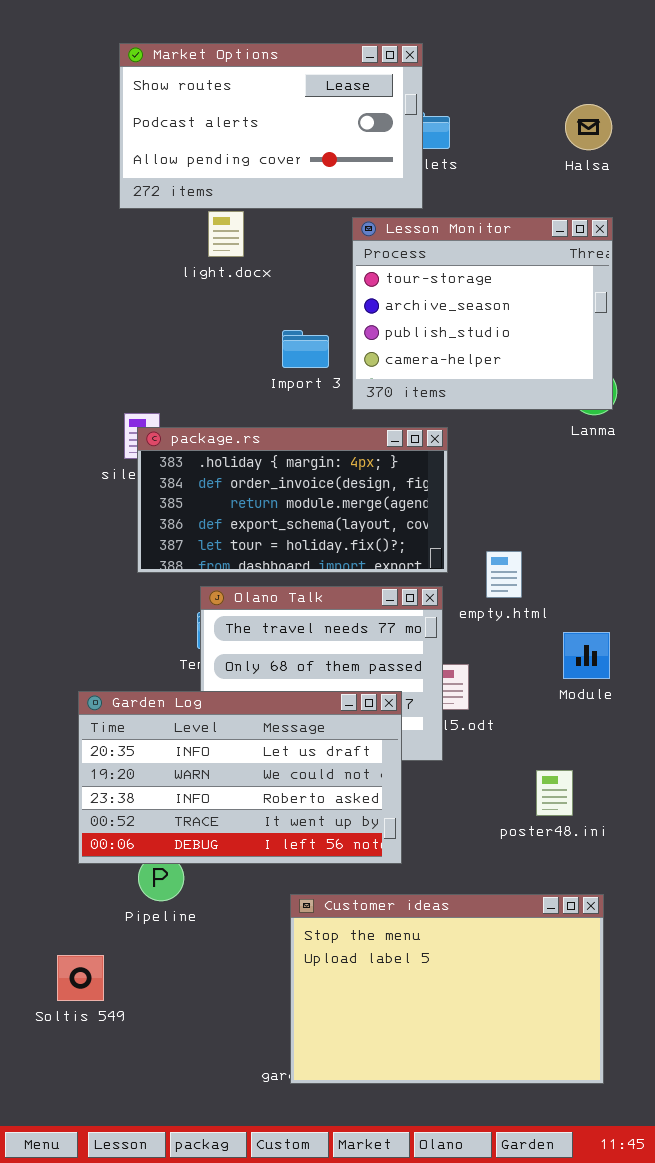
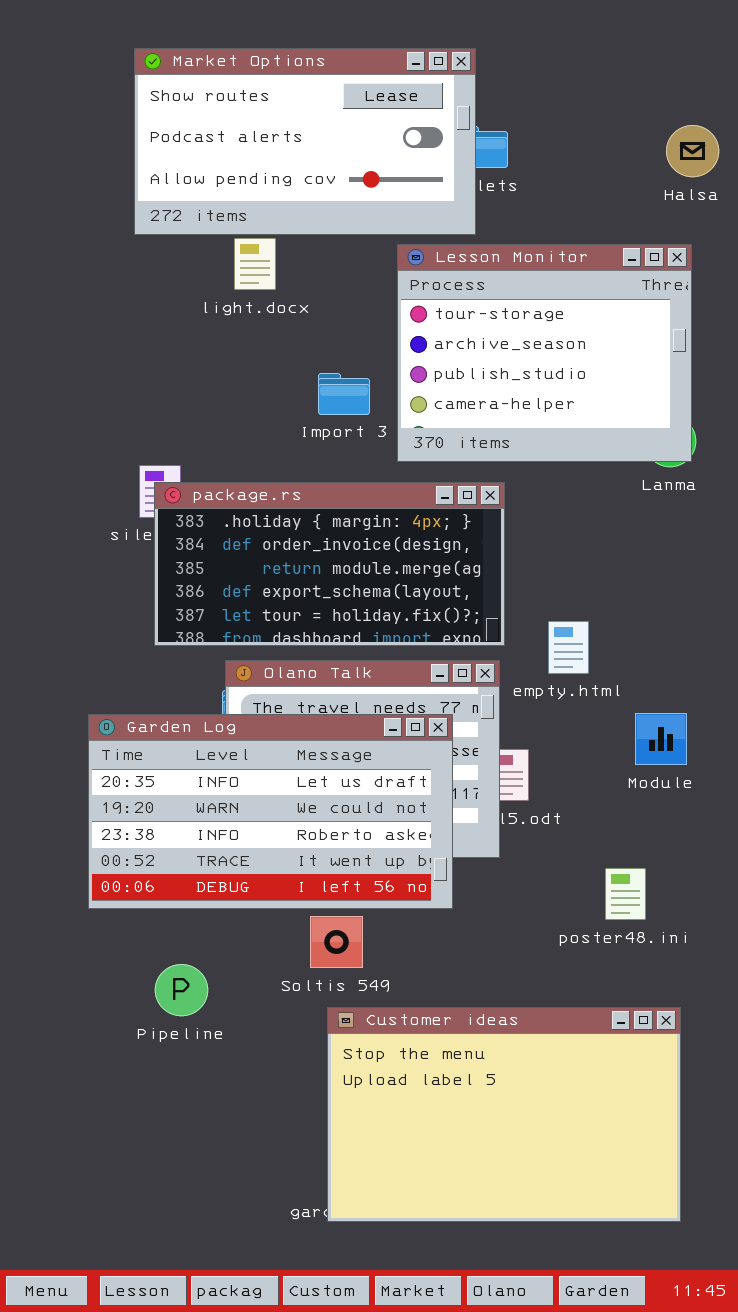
Halsa: [565,104,612,150] -> [666,125,719,177], moved
Garden Log: [78,691,402,864] -> [88,714,453,909], moved
Soltis 549: [57,955,104,1001] -> [310,916,363,968], moved

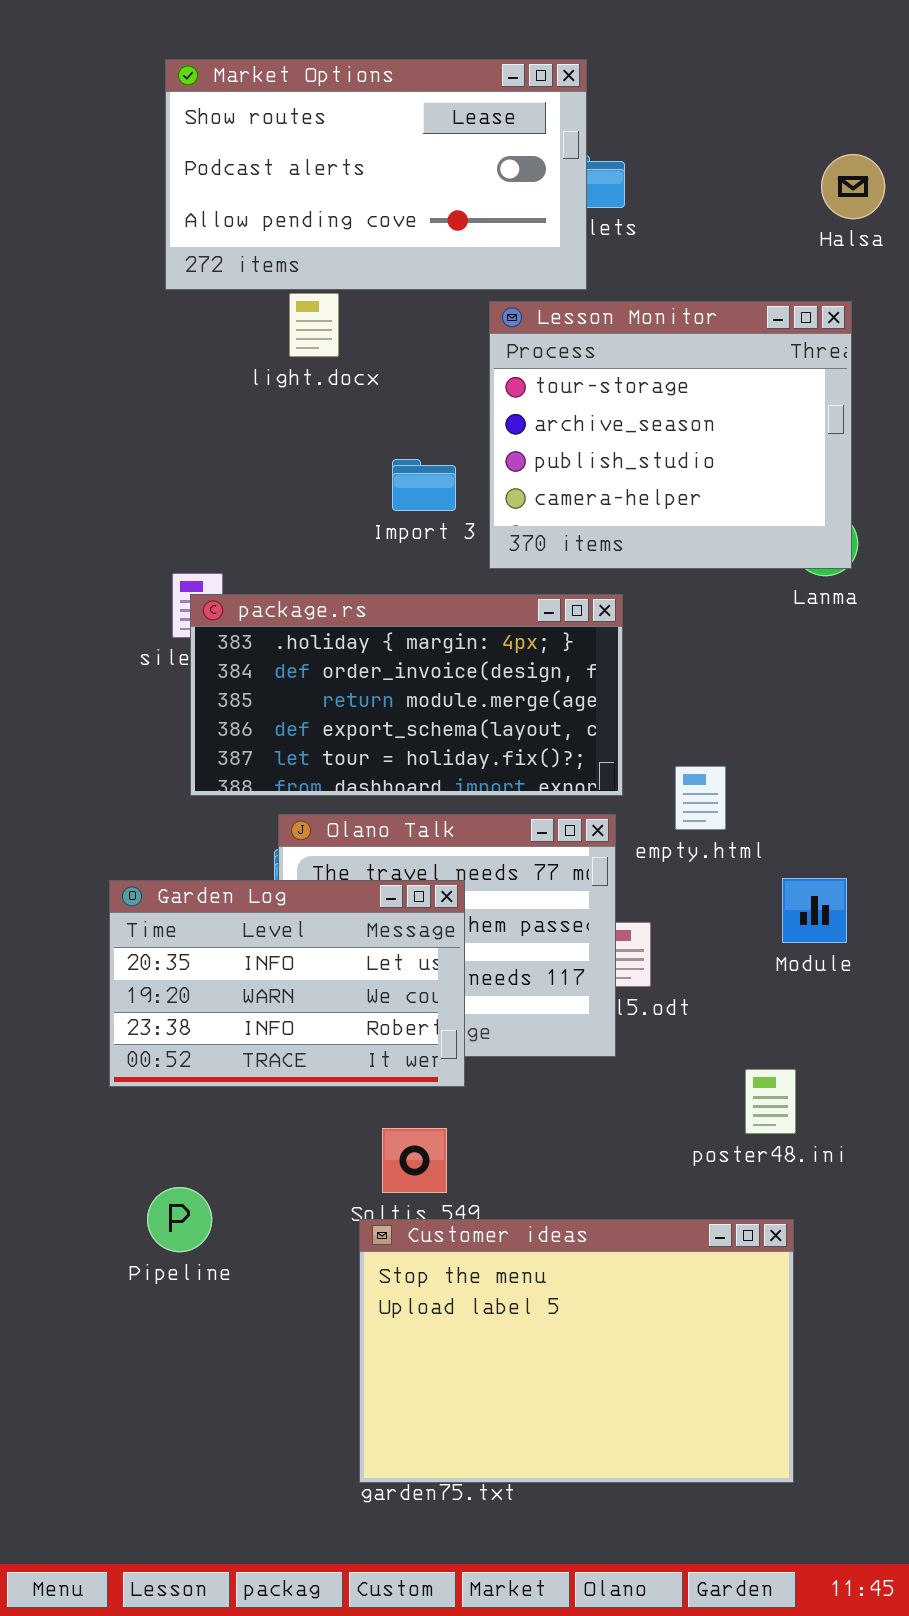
Garden Log: [88,714,453,909] -> [109,880,465,1087], resized
Pipeline: [155,964,208,1016] -> [147,1187,212,1252], moved
Customer ideas: [327,1007,681,1222] -> [359,1219,794,1483], moved

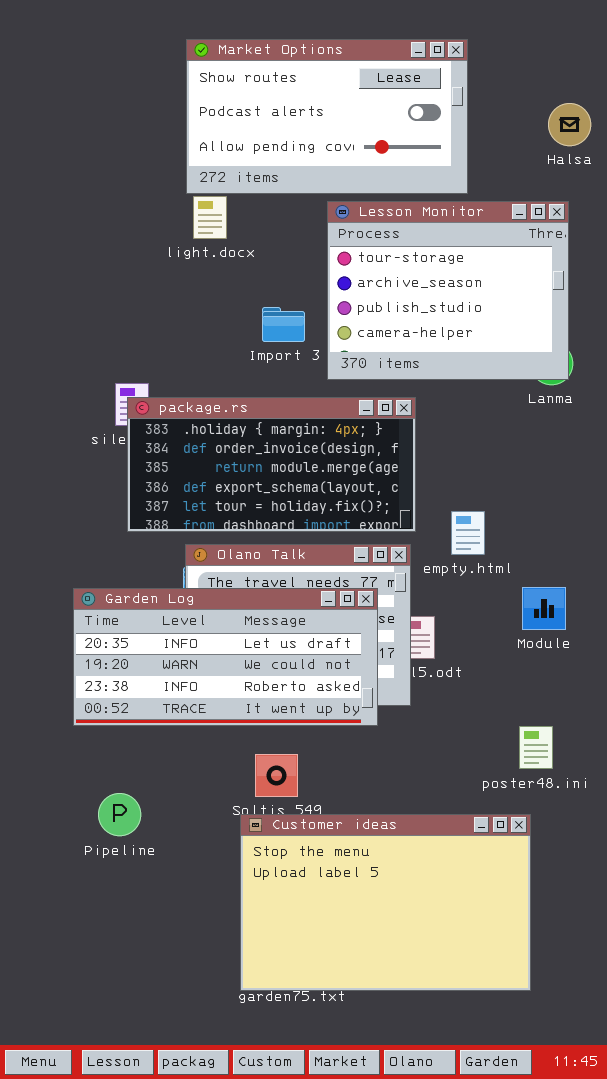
Market Options: [165,59,587,290] -> [186,39,468,194], moved
Garden Log: [109,880,465,1087] -> [73,588,378,726], resized
poster48.ini: [745,1069,796,1134] -> [519,726,553,769], moved

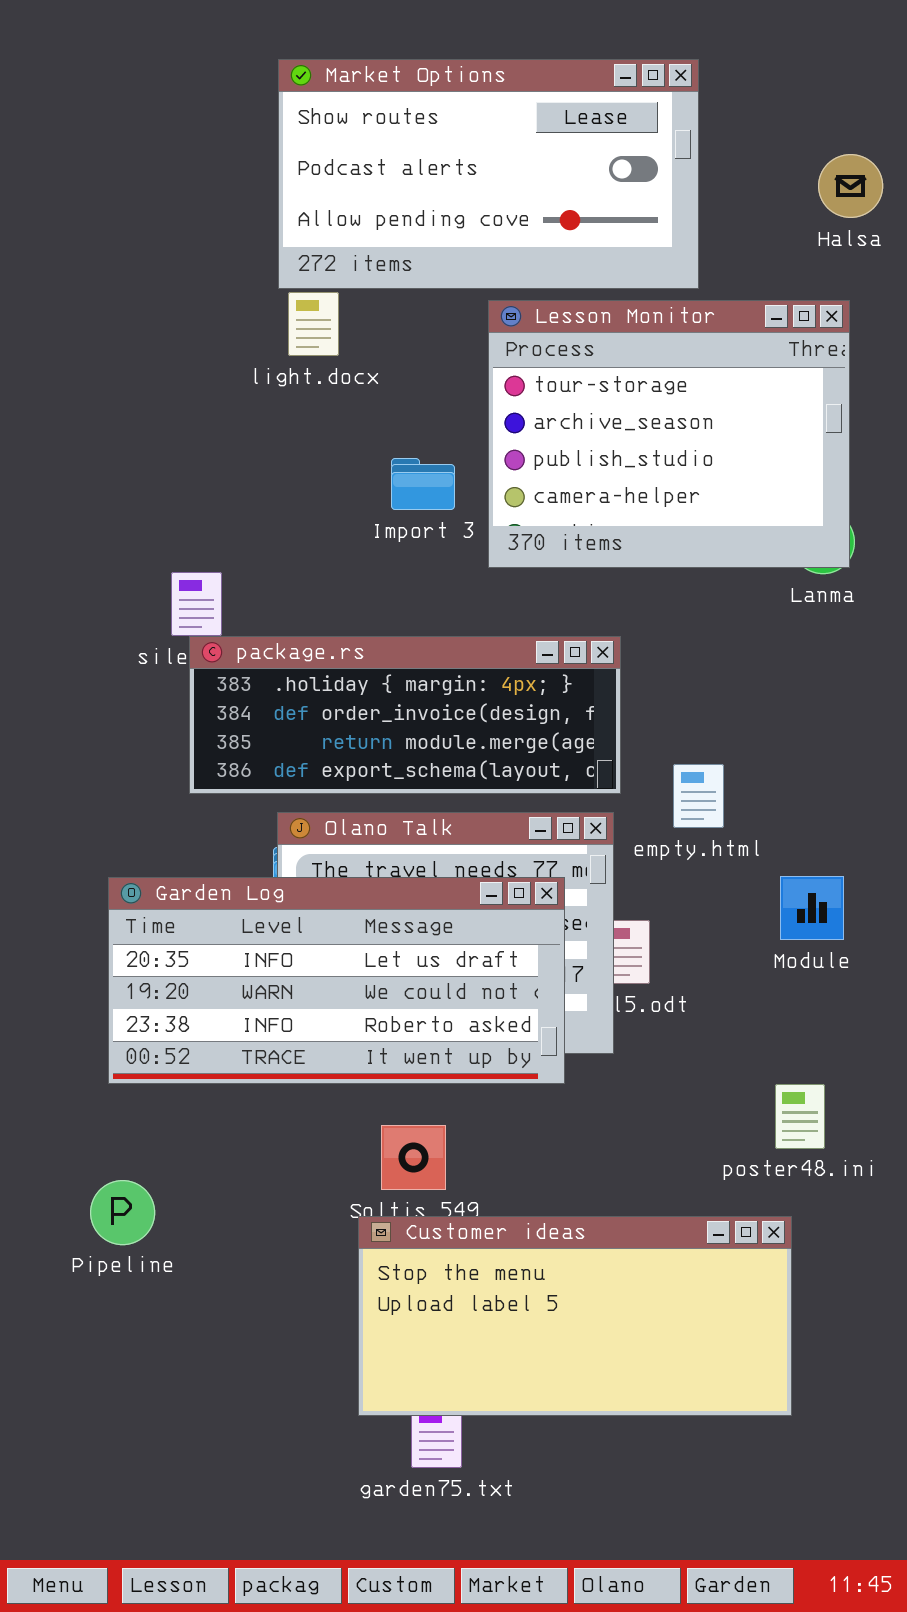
package.rs: [127,397,416,532] -> [189,636,621,794], resized
Pipeline: [98,793,141,836] -> [90,1180,155,1245], moved
Customer ideas: [240,814,531,991] -> [358,1216,792,1416], resized

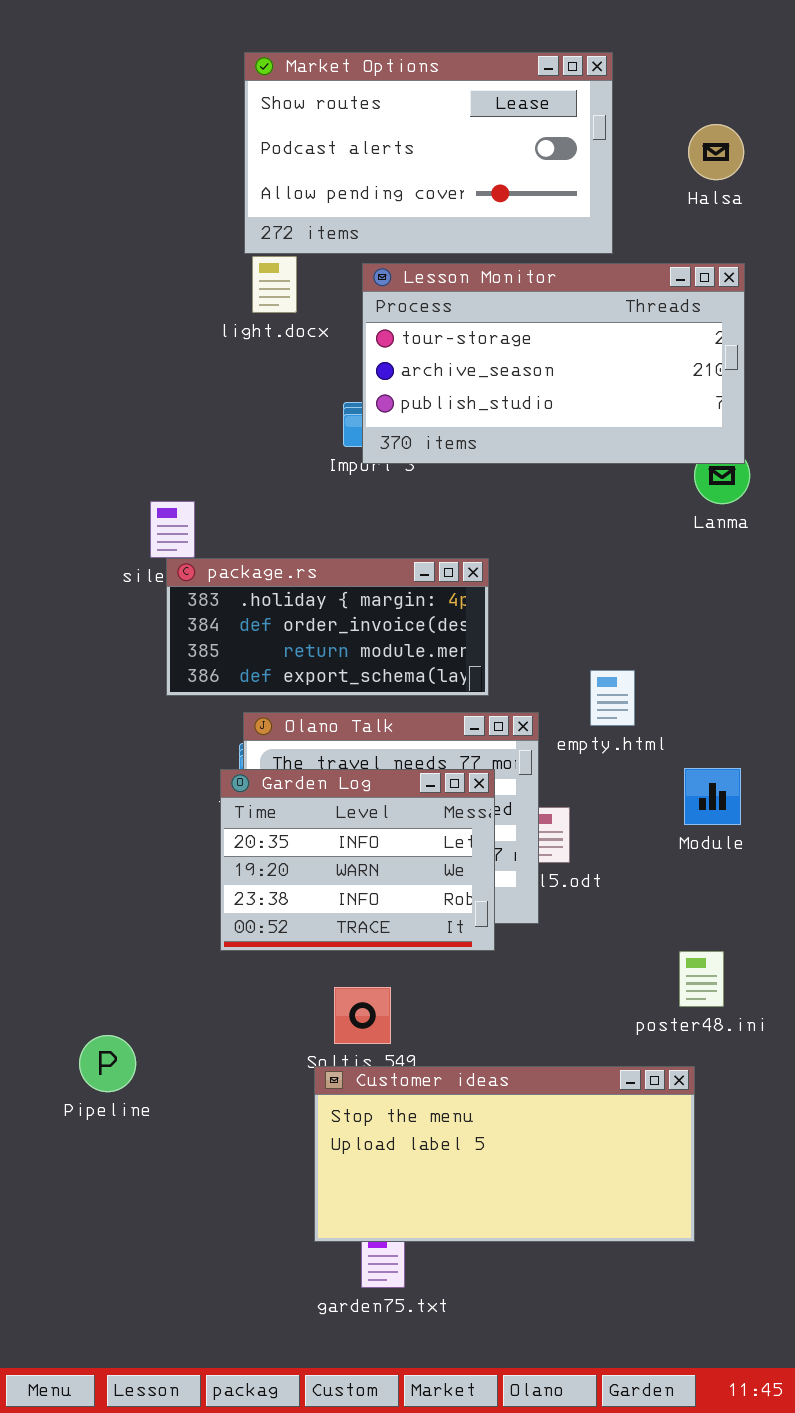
Halsa: [818,154,883,218] -> [688,124,744,180], moved
Lesson Monitor: [488,300,850,568] -> [362,263,745,464], resized
package.rs: [189,636,621,794] -> [166,558,489,696], resized
Garden Log: [108,877,565,1084] -> [220,769,495,951], resized

